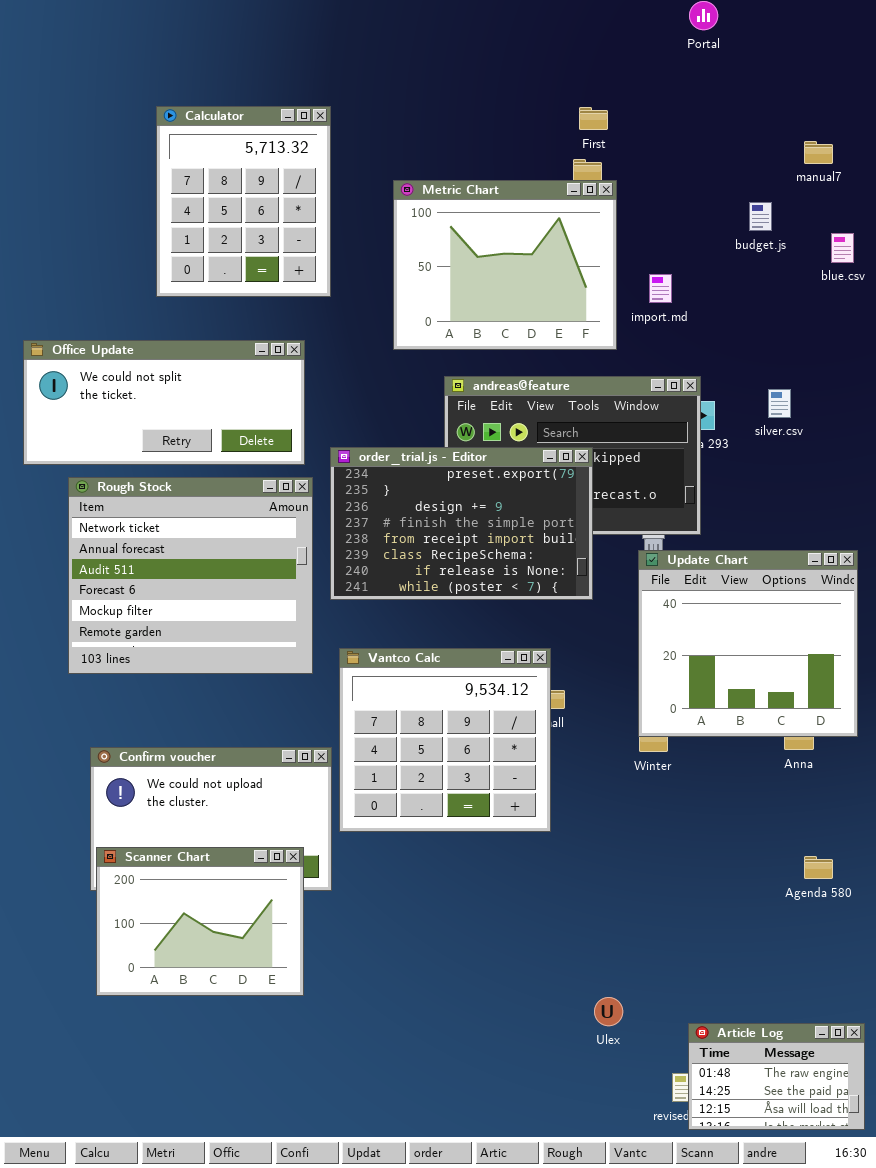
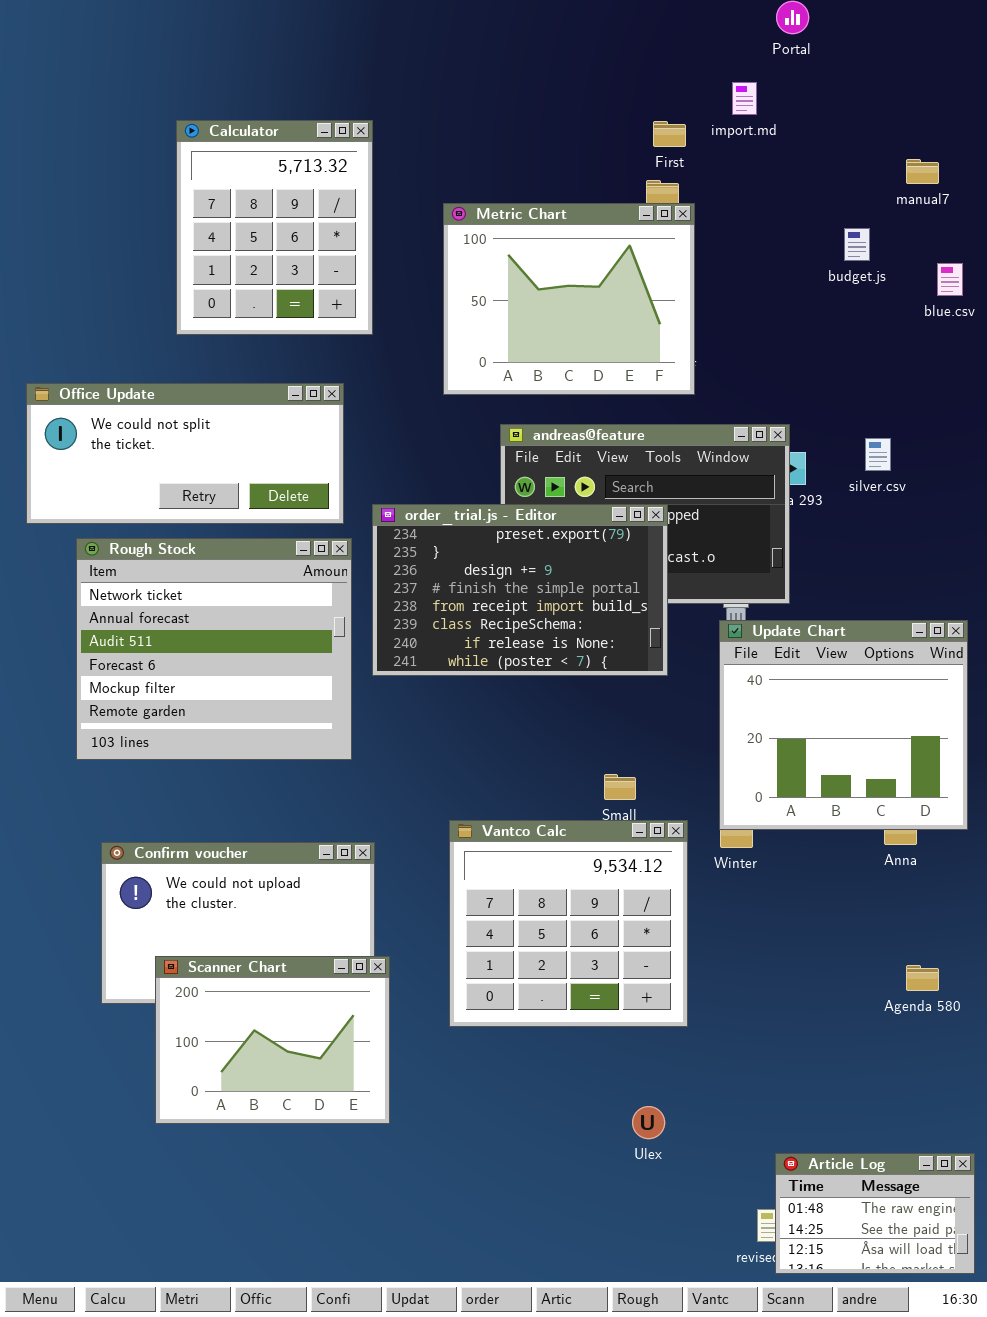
import.md: [649,274,672,303] -> [732,82,757,115], moved
Vantco Calc: [339,648,551,832] -> [449,820,688,1027], moved
Scanner Chart: [96,847,304,996] -> [155,956,390,1124], moved
Ulex: [594,997,623,1026] -> [632,1106,665,1139], moved

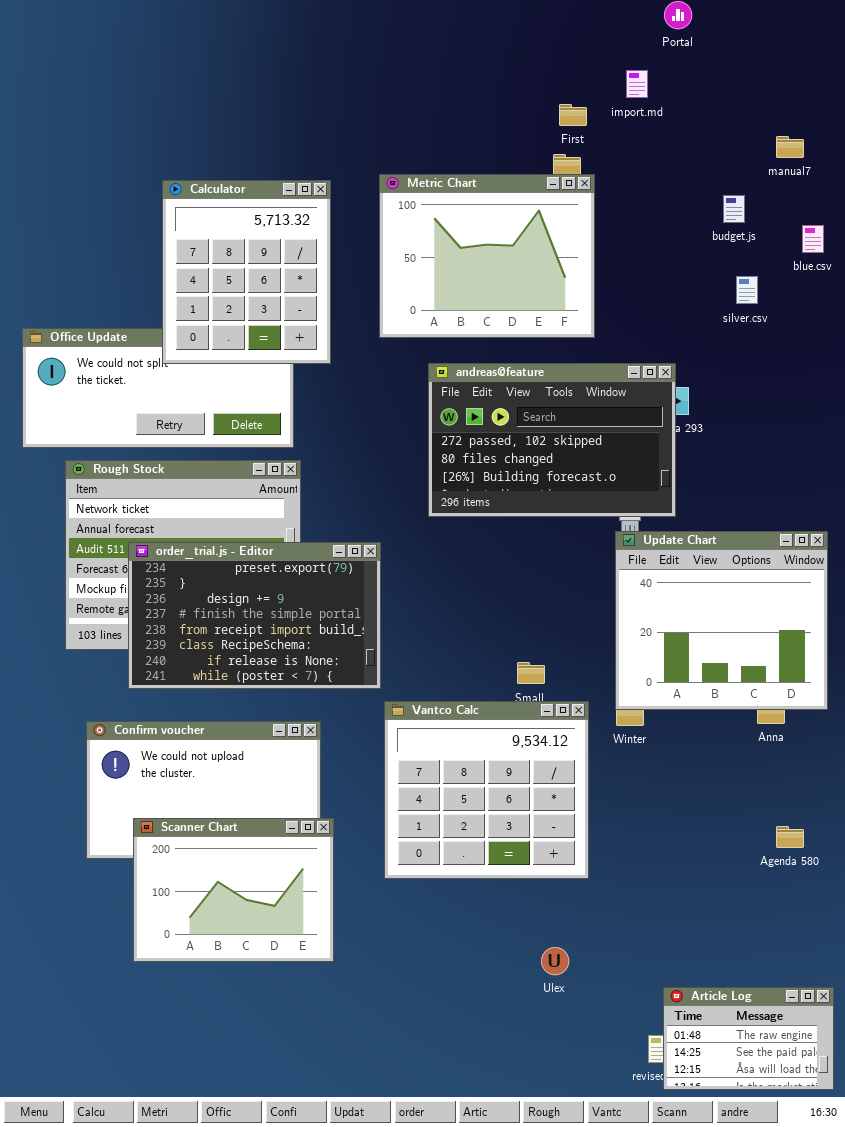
Calculator: [176,120,373,335] -> [162,180,331,364], moved
silver.csv: [865,438,891,471] -> [736,276,758,304], moved
order_trial.js - Editor: [372,504,668,676] -> [128,542,381,689], moved

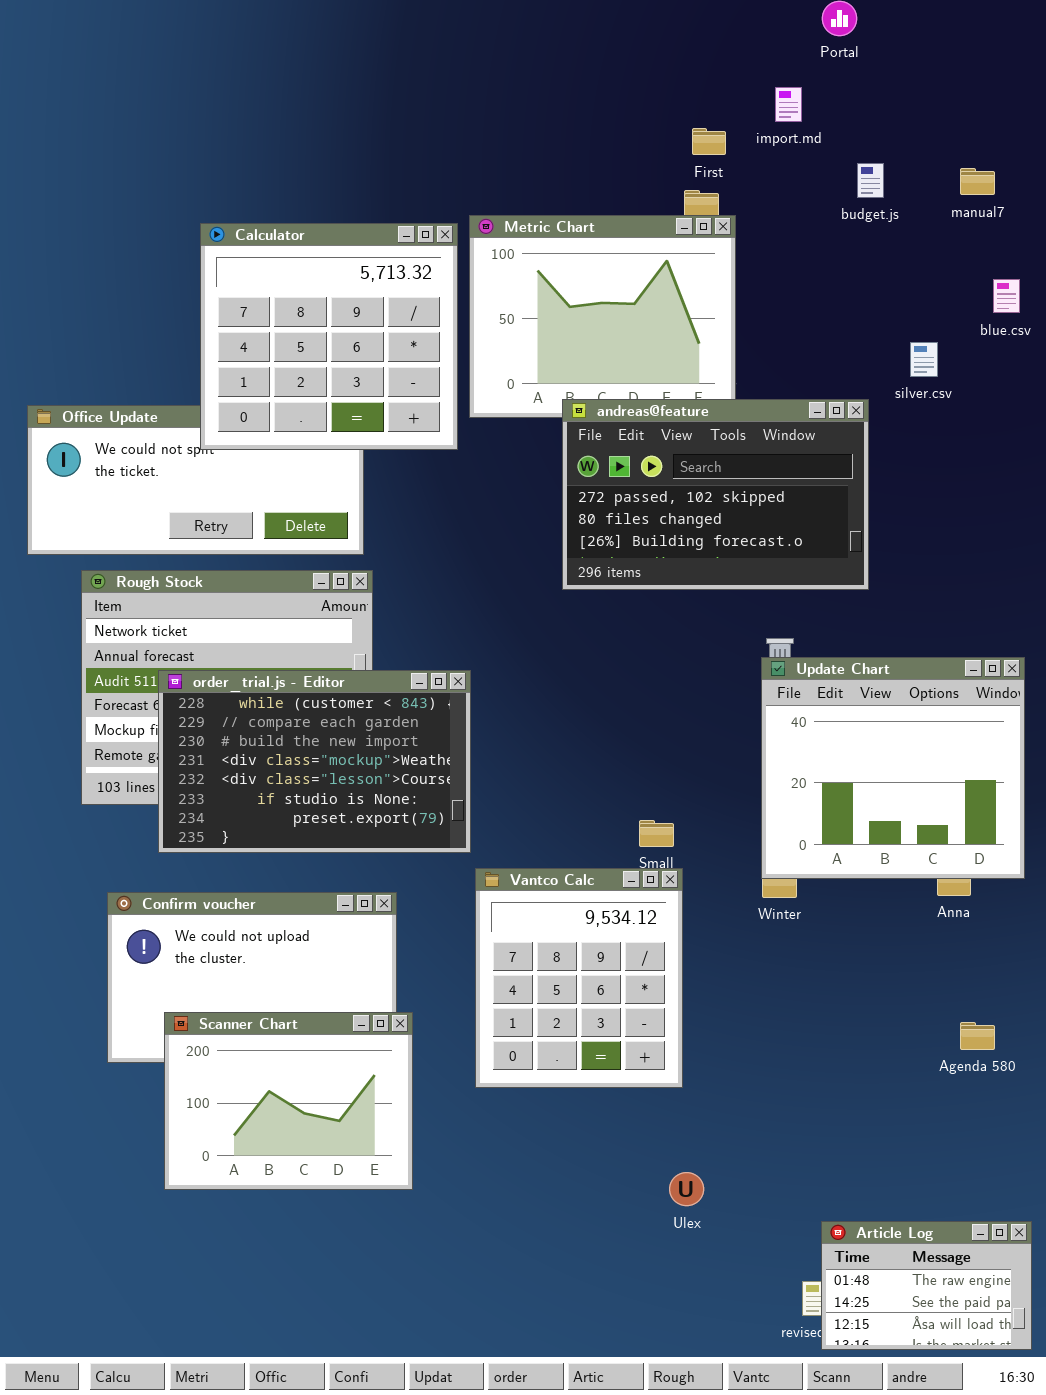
Calculator: [162,180,331,364] -> [200,223,458,450], resized
budget.js: [723,195,745,223] -> [857,163,884,198], moved
andreas@feature: [428,363,676,517] -> [562,399,869,590], moved
order_trial.js - Editor: [128,542,381,689] -> [158,670,471,853], scrolled up 6 rows
Vantco Calc: [384,701,589,879] -> [475,868,683,1088], resized

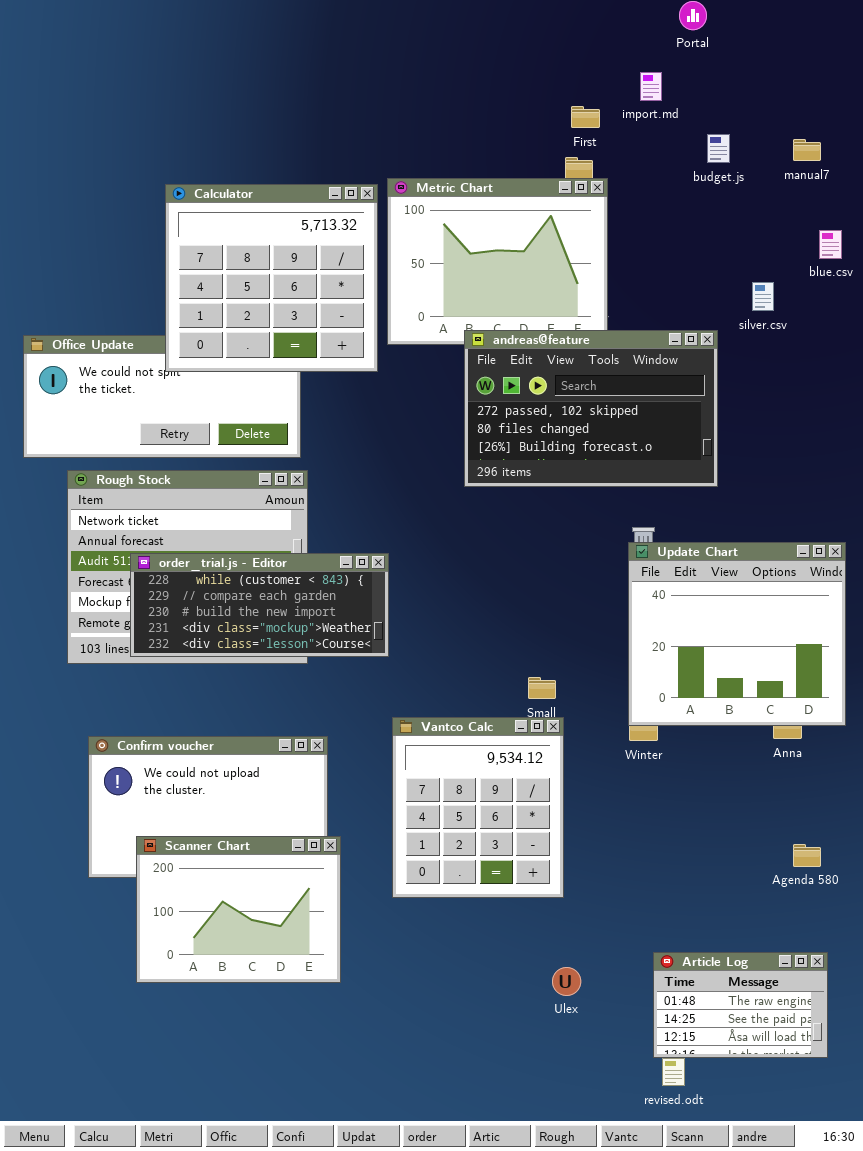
order_trial.js - Editor: [158,670,471,853] -> [130,553,389,657], resized
Article Log: [821,1221,1032,1350] -> [653,952,828,1058], moved

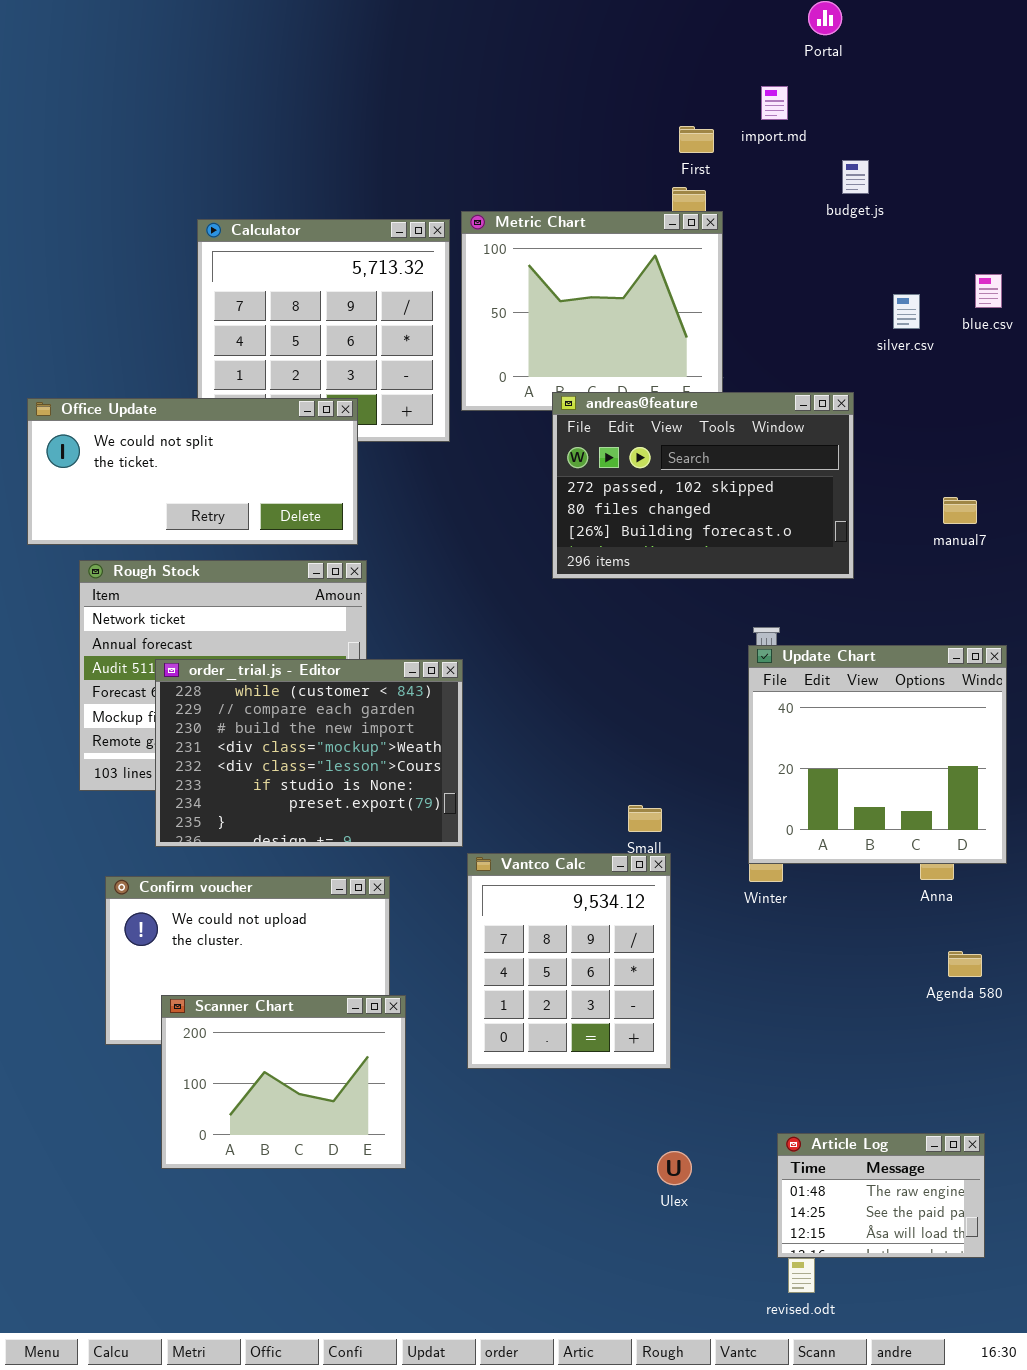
manual7: [793,139,821,161] -> [943,497,977,524], moved
silver.csv: [752,282,774,311] -> [893,294,920,329], moved
Office Update: [23,335,301,458] -> [27,398,358,545], raised
order_trial.js - Editor: [130,553,389,657] -> [155,659,463,847], resized
Agenda 580: [793,844,821,867] -> [948,951,982,977], moved

